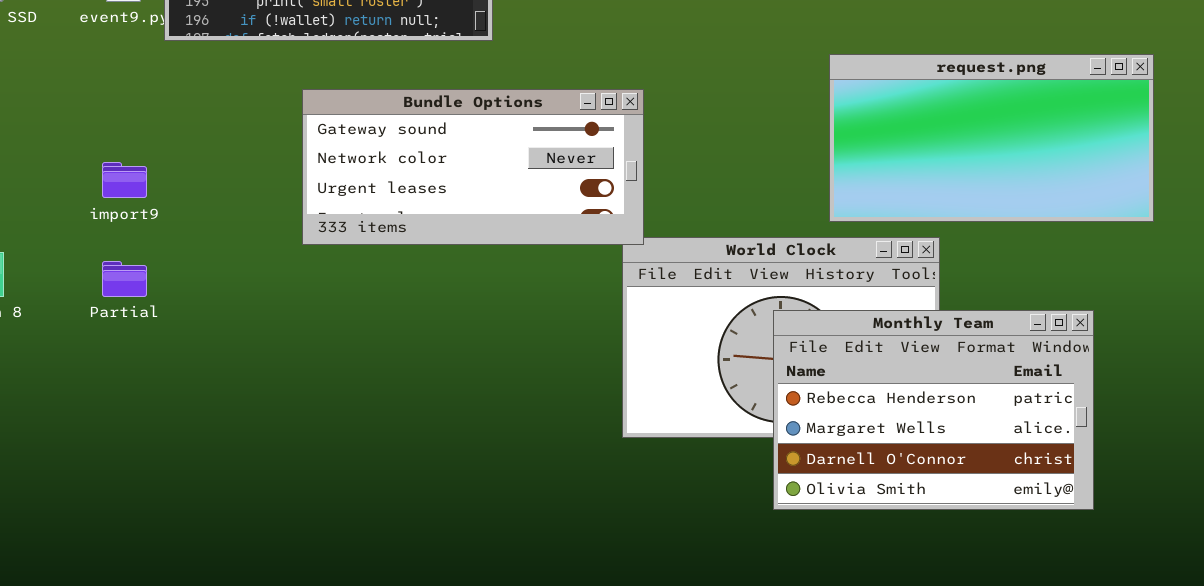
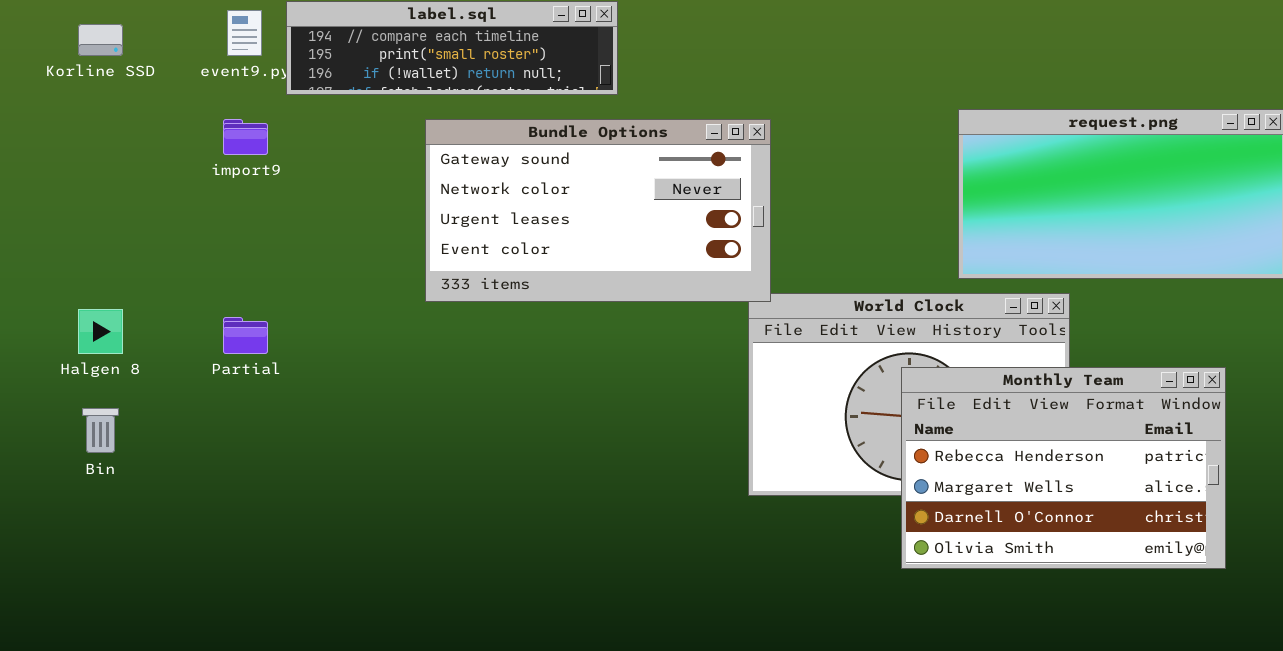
Bundle Options: [302,89,644,245] -> [425,119,771,302], resized
import9: [102,162,147,198] -> [223,119,268,155], moved

